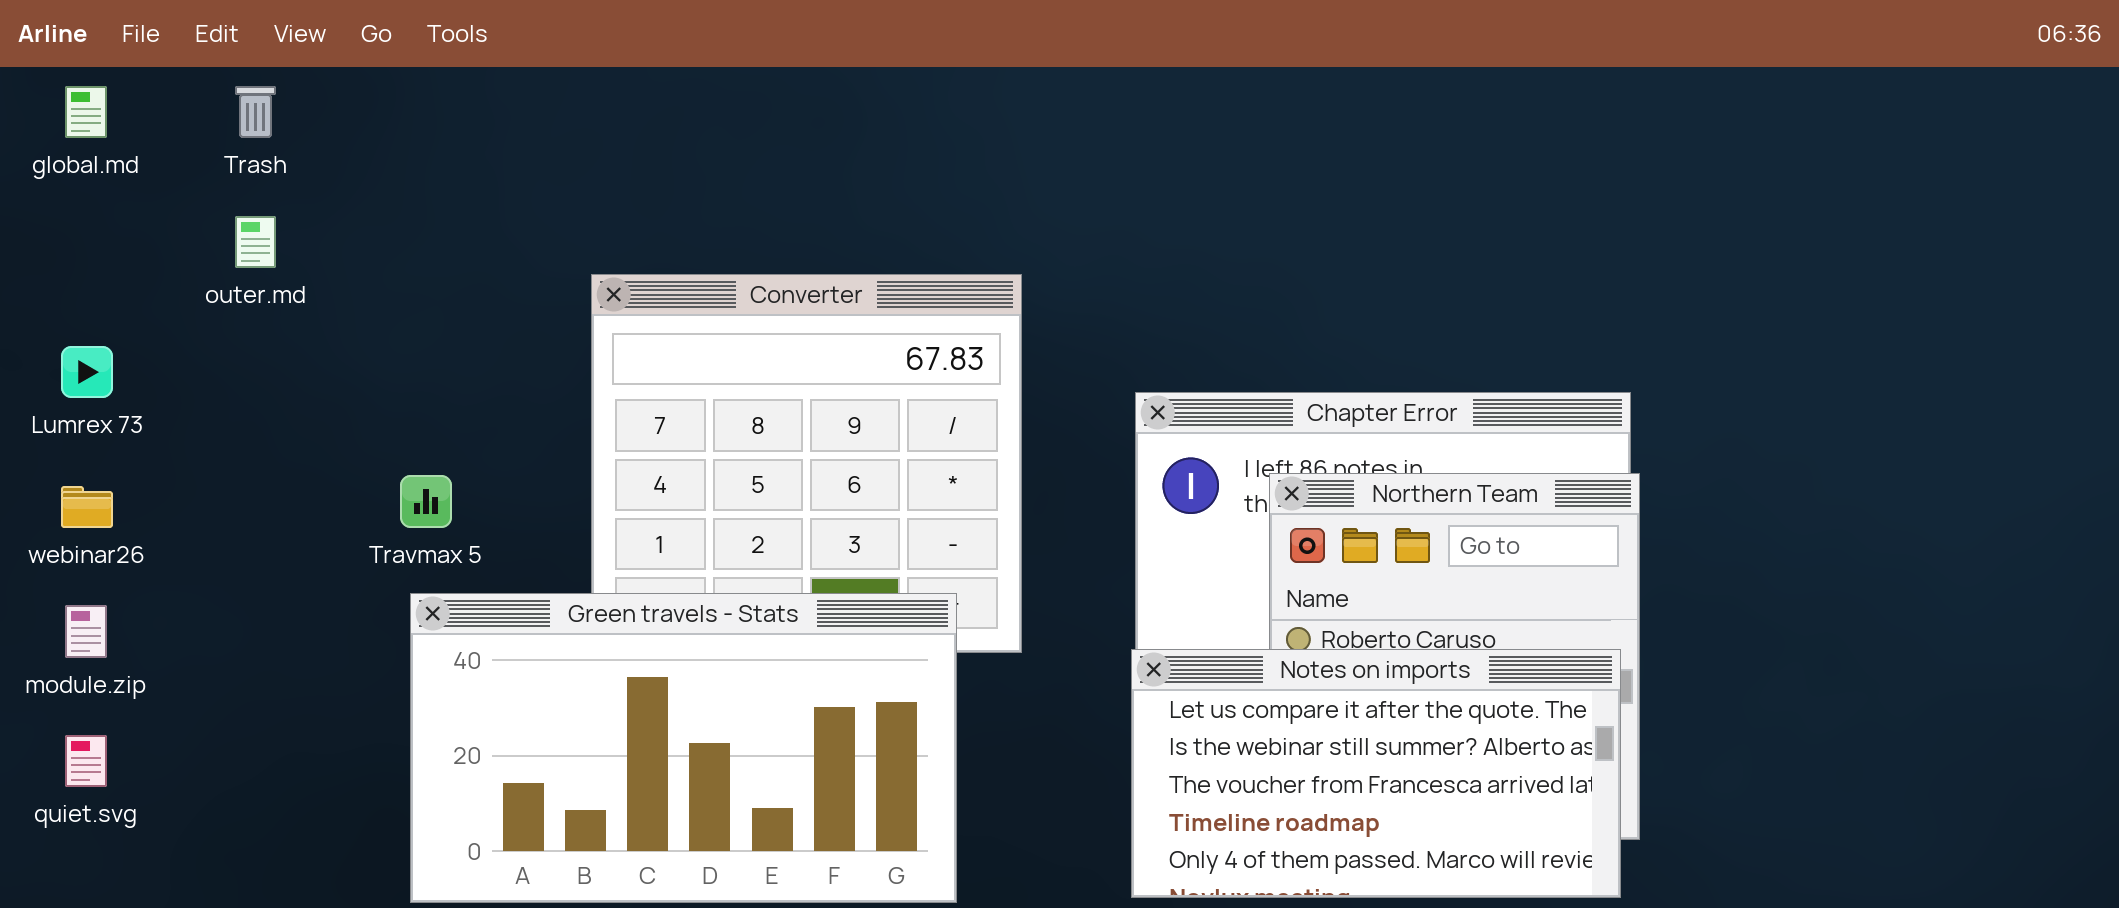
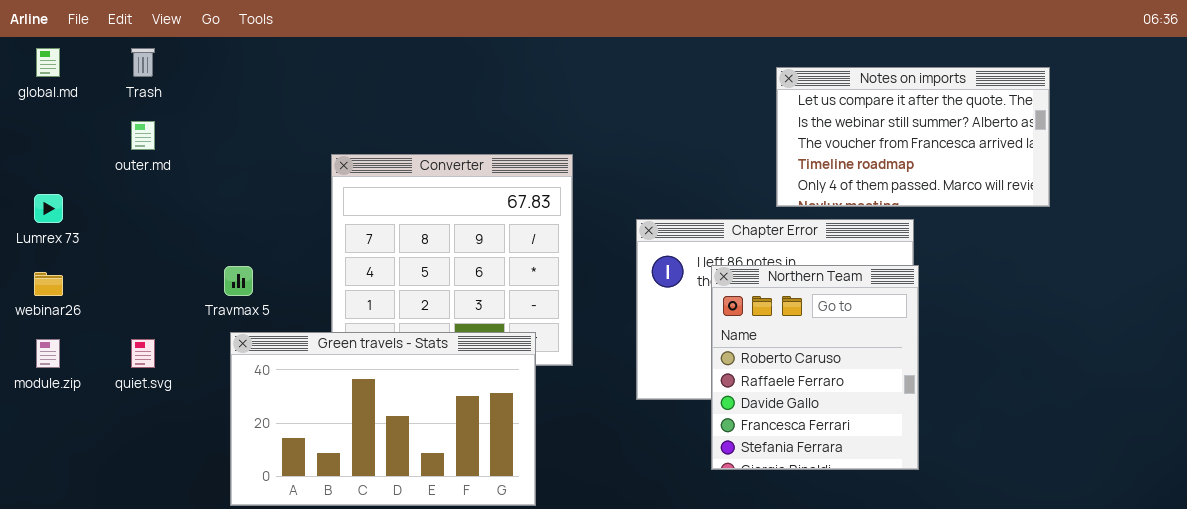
Notes on imports: [1131,649,1621,898] -> [776,67,1050,207], moved
quiet.svg: [65,735,107,787] -> [131,339,155,368], moved

